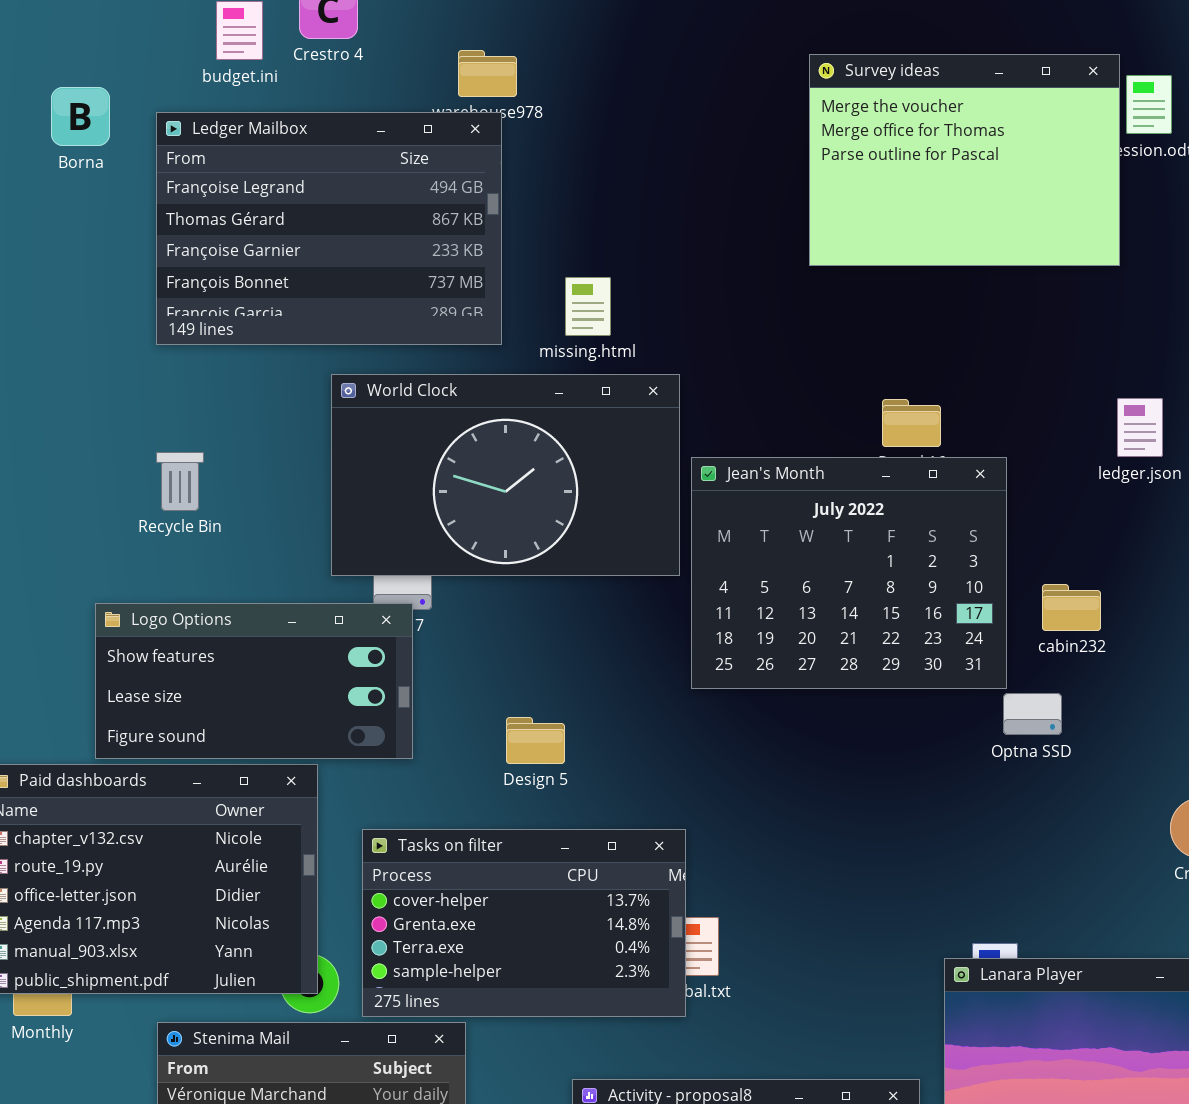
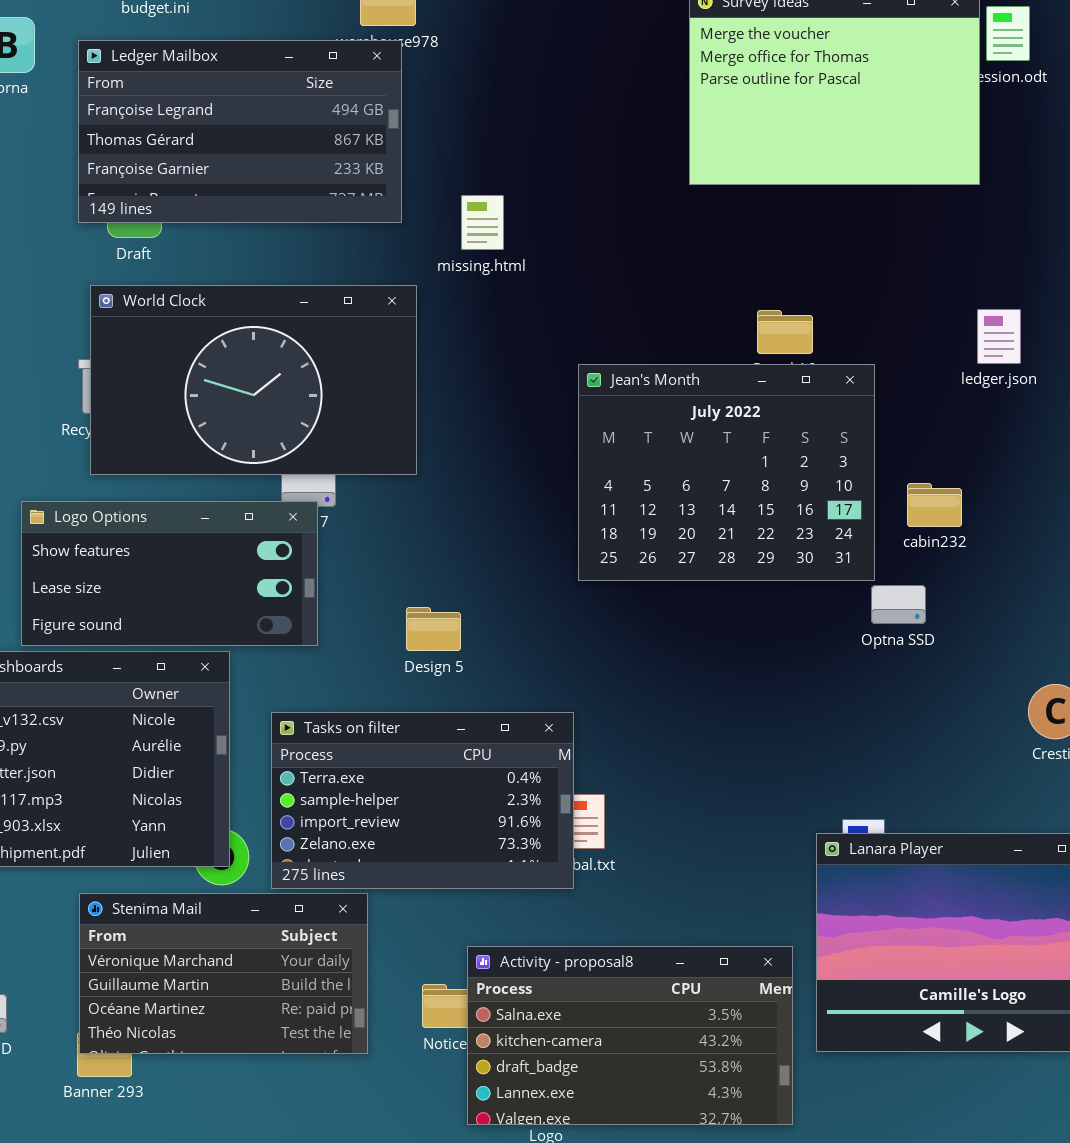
Ledger Mailbox: [156,112,502,345] -> [78,40,402,223], resized
World Clock: [331,374,680,576] -> [90,285,417,475], moved
Tasks on filter: [362,829,686,1017] -> [271,712,574,889], scrolled down 2 rows

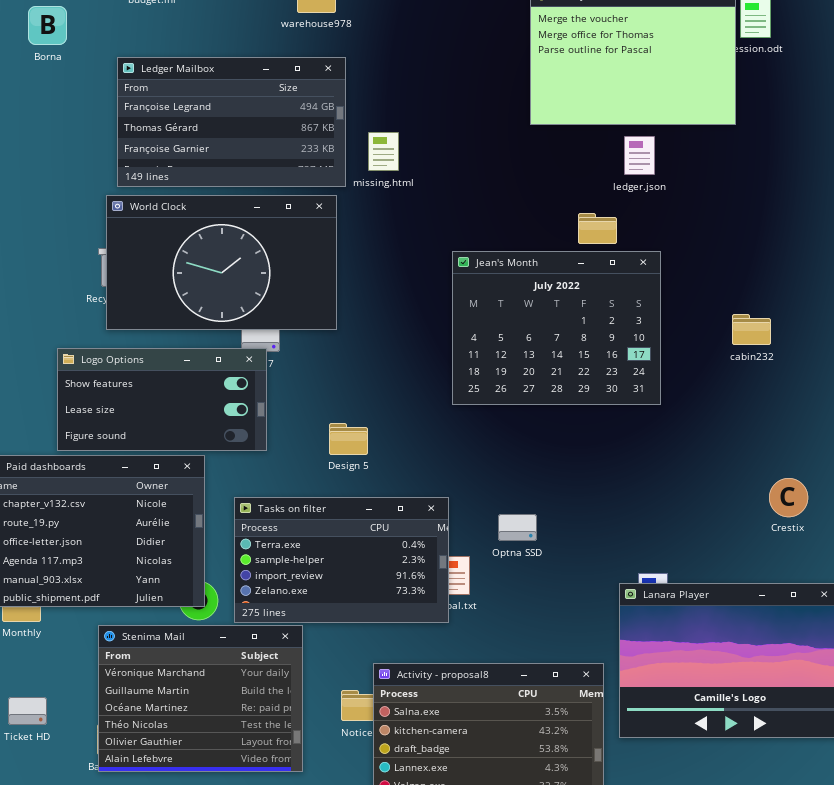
Ledger Mailbox: [78,40,402,223] -> [117,57,346,187], moved
ledger.json: [977,309,1021,364] -> [624,136,655,175], moved
cabin232: [907,483,962,527] -> [732,314,771,345], moved
Optna SSD: [871,585,926,624] -> [498,514,537,541], moved
Stenima Mail: [79,893,368,1054] -> [98,625,303,772], resized

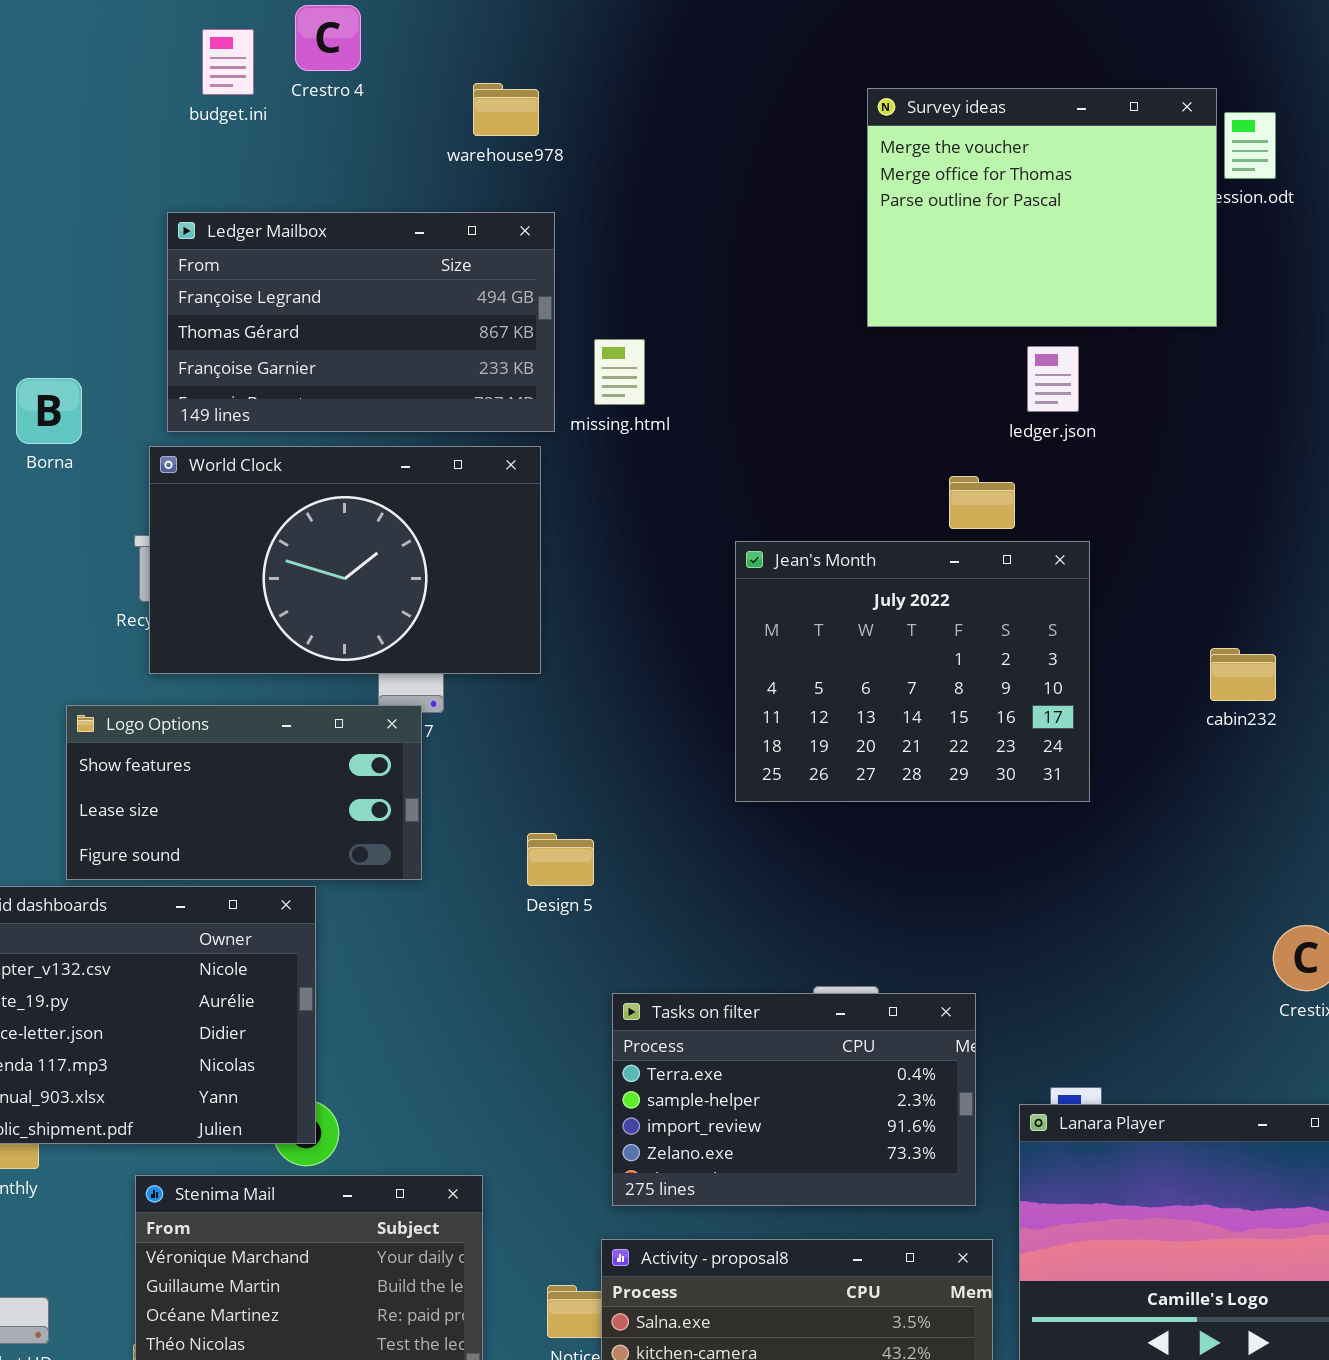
Borna: [28,6,67,45] -> [16,378,82,444], moved
Tasks on filter: [234,497,449,623] -> [612,993,976,1206], moved

